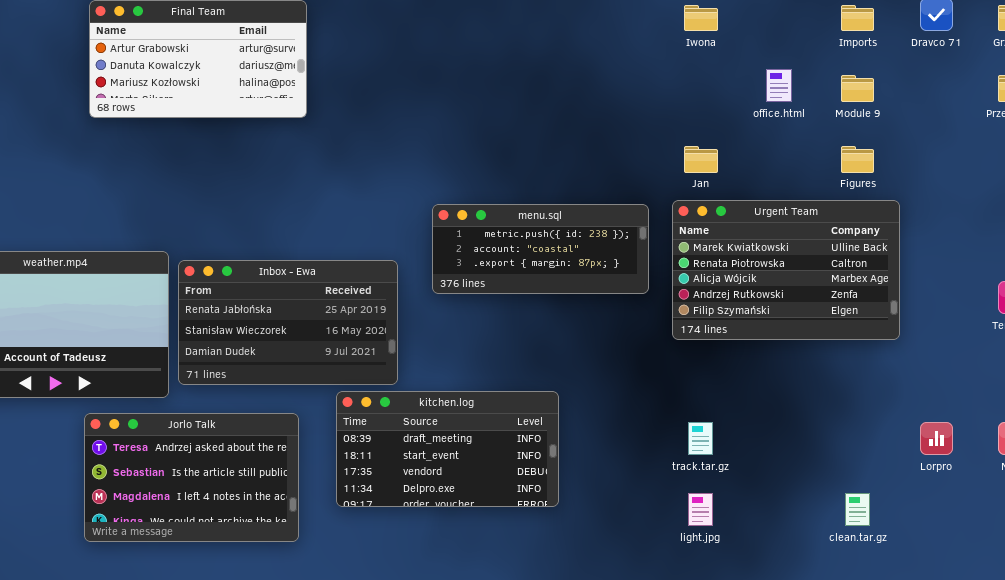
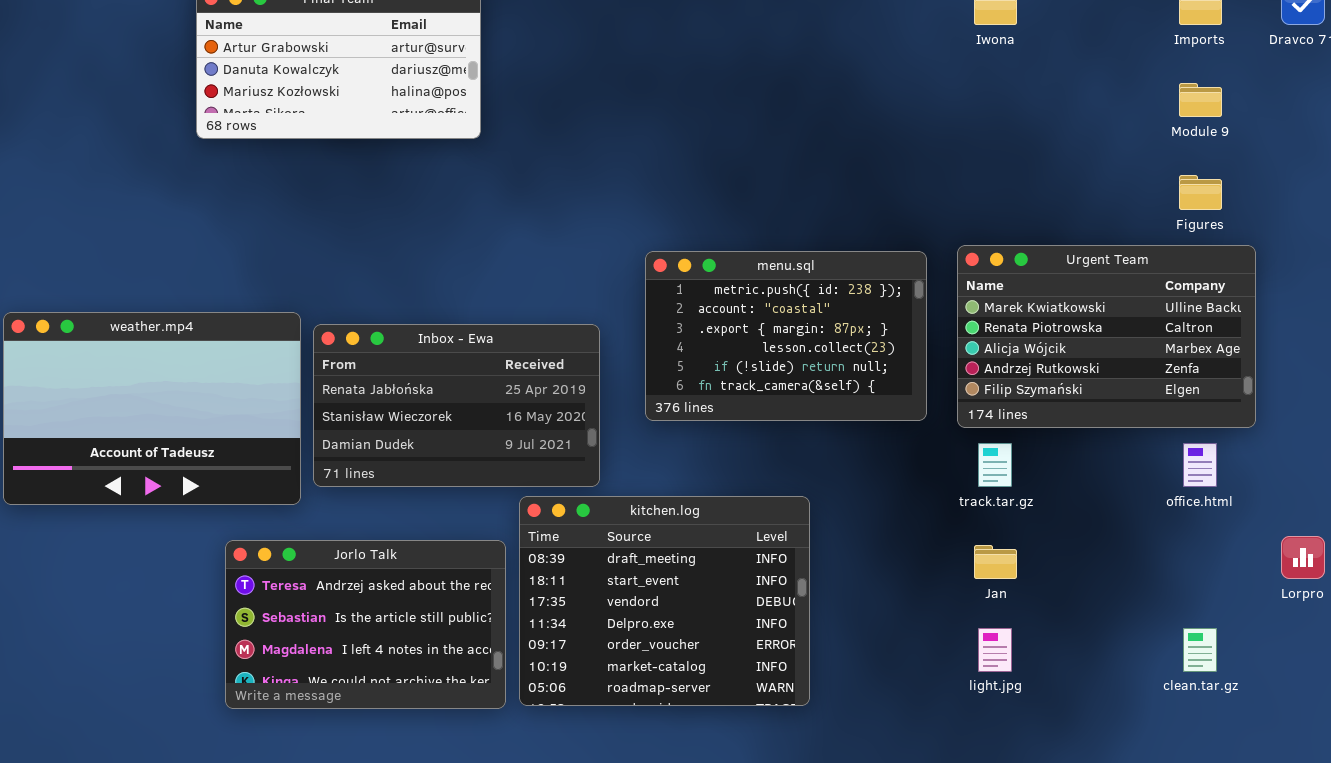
office.html: [766,69,792,102] -> [1183,443,1217,487], moved
Jan: [684,146,718,173] -> [974,545,1017,579], moved
menu.sql: [432,204,649,294] -> [645,251,927,421], resized
kitchen.log: [336,391,559,507] -> [519,496,810,706], resized
Jorlo Talk: [84,413,299,542] -> [225,540,506,709], moved
track.tar.gz: [688,422,713,455] -> [978,443,1012,487], moved

